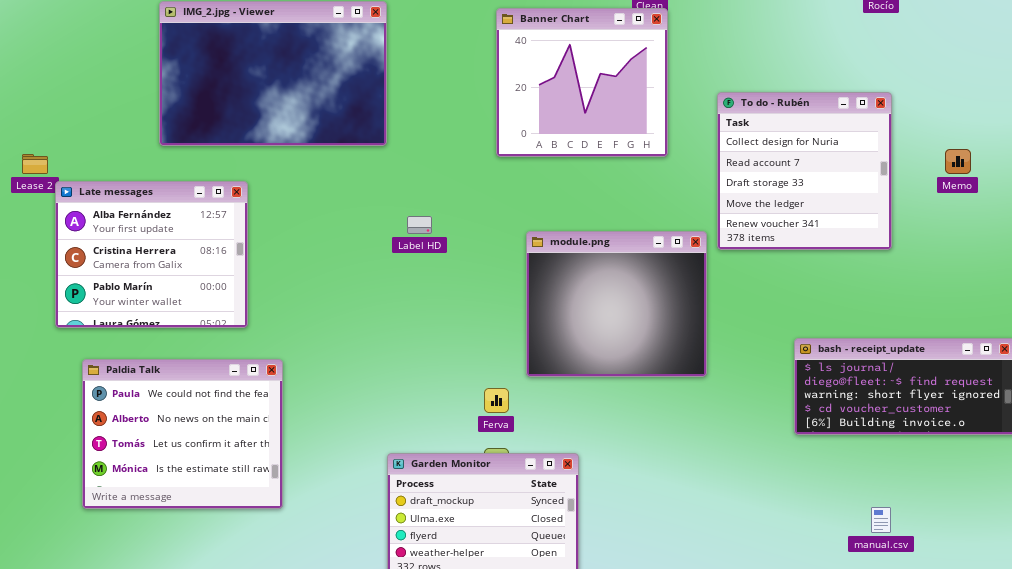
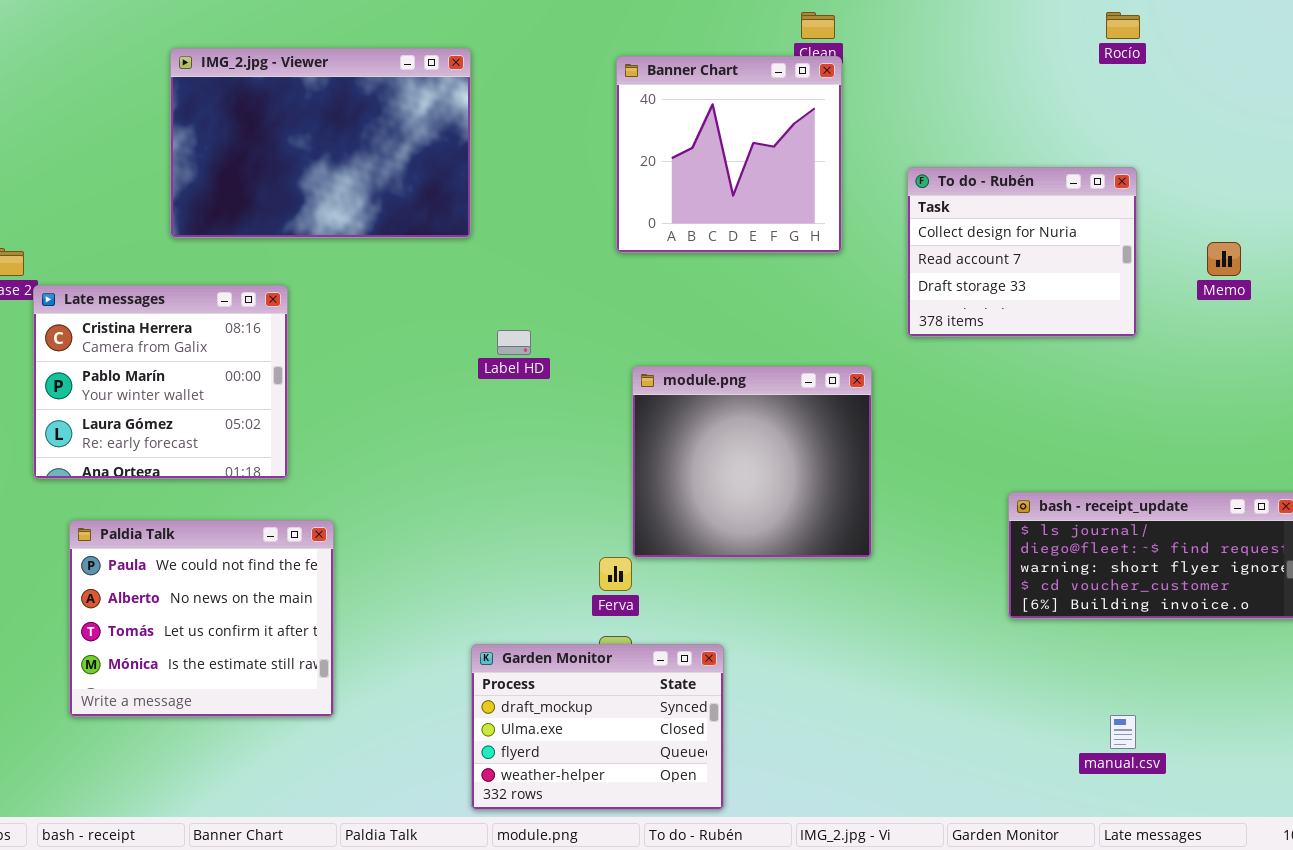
To do - Rubén: [717,92,892,250] -> [907,167,1137,337], resized
Late messages: [55,181,248,328] -> [33,285,288,479], scrolled down 1 row
module.png: [526,231,707,377] -> [632,366,872,558], moved

